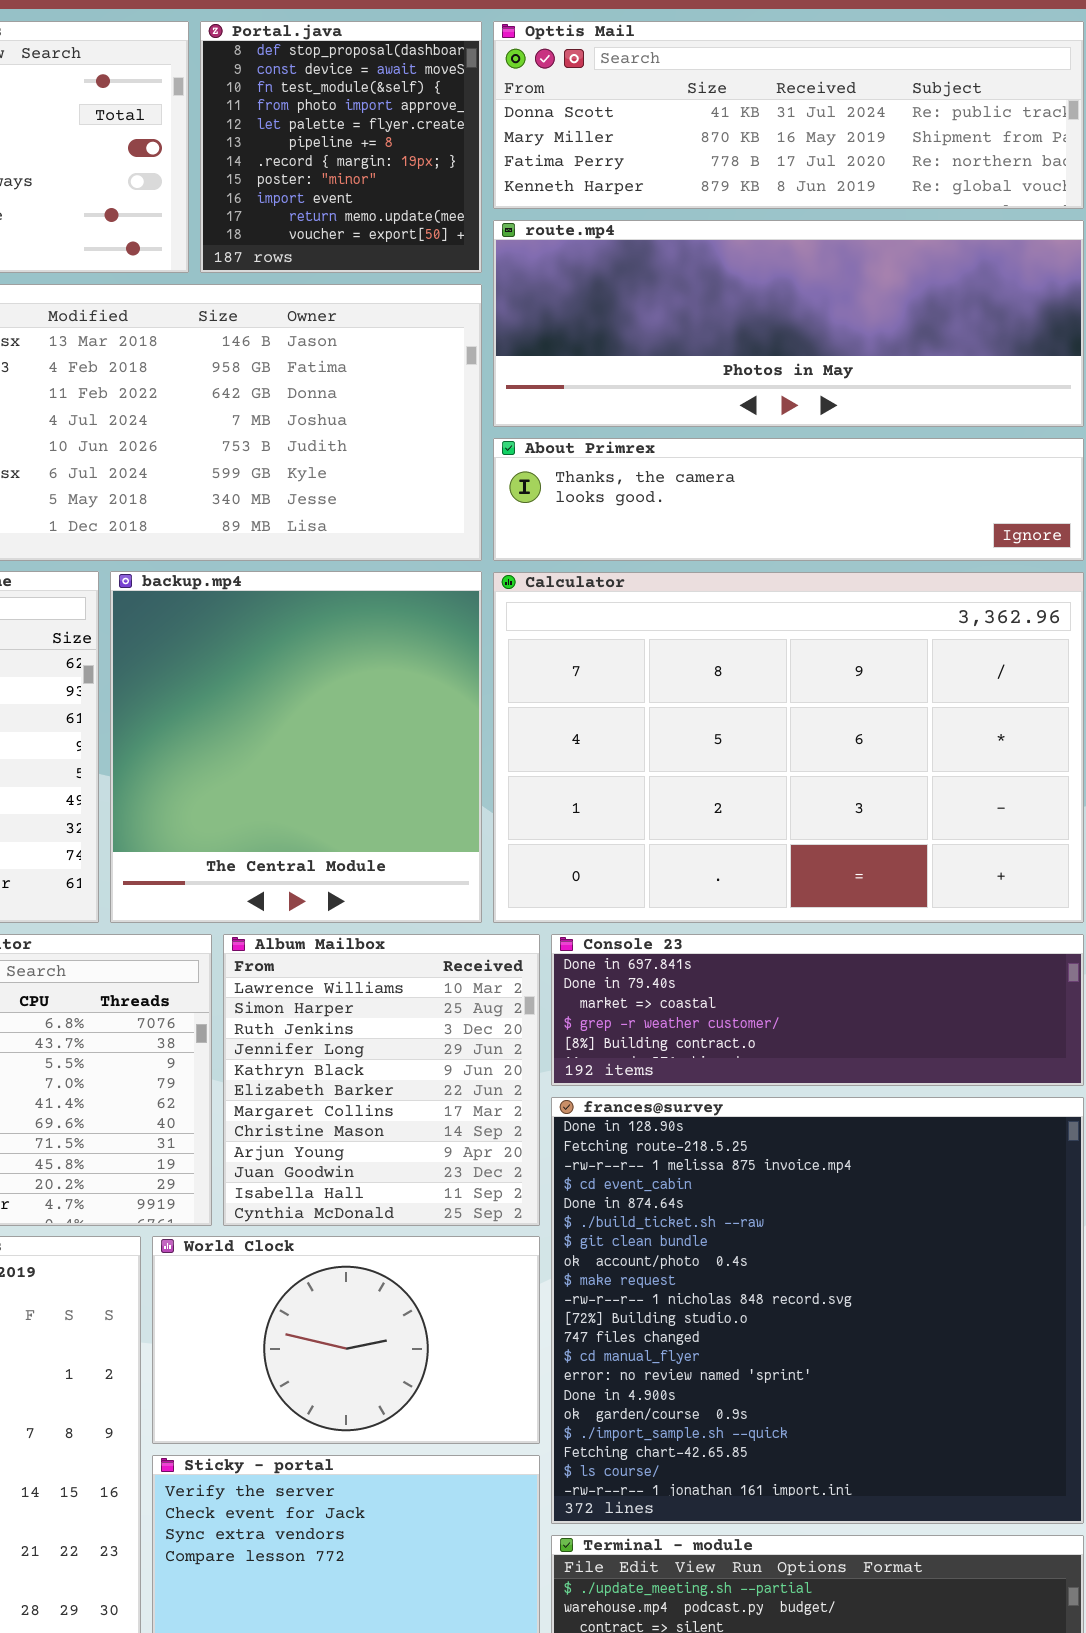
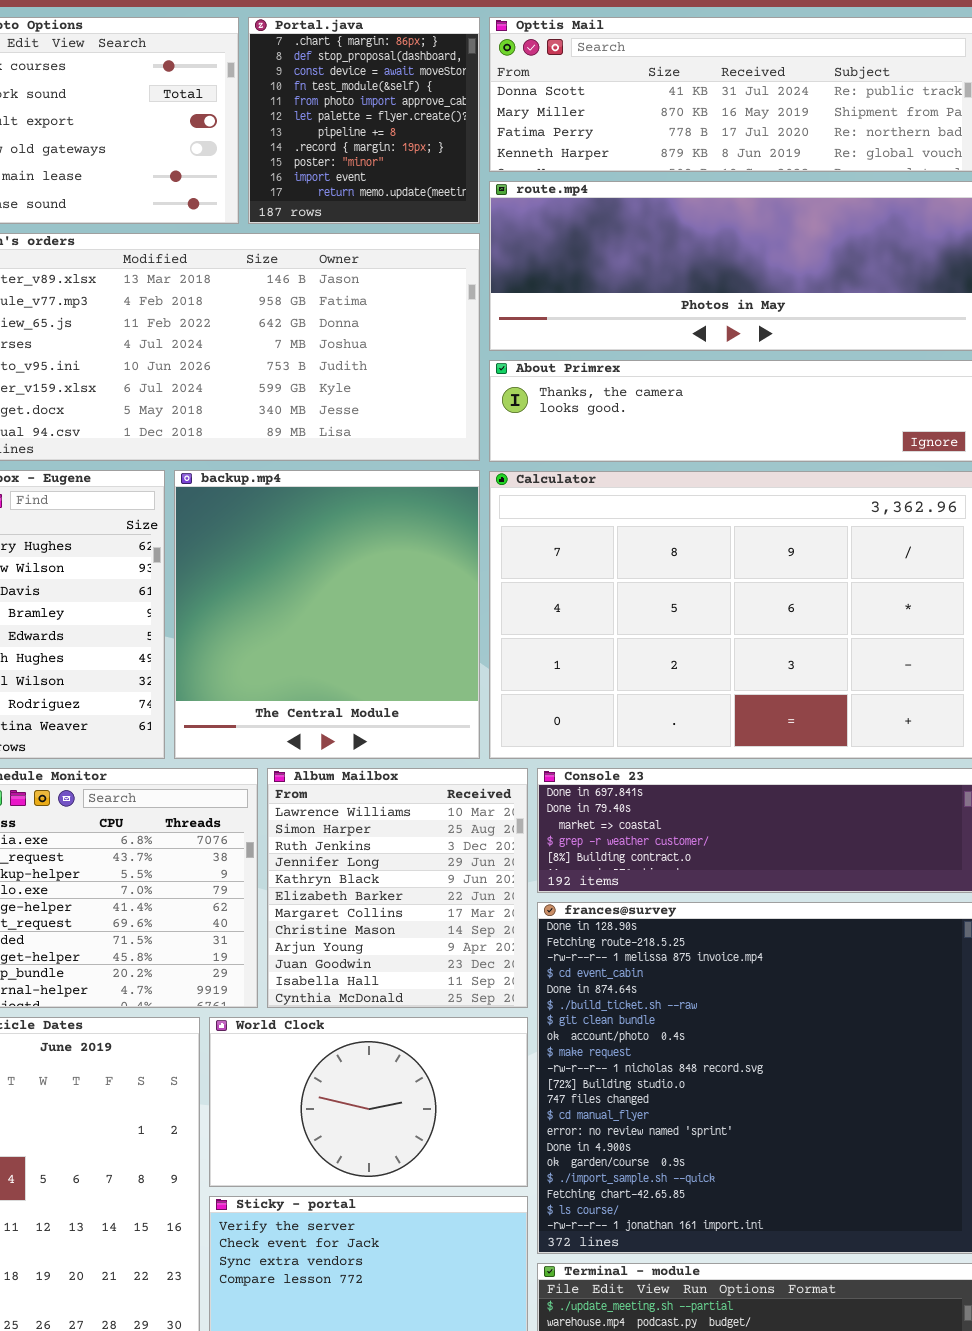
Portal.java: [200,21,482,273] -> [248,17,480,224], scrolled up 1 row

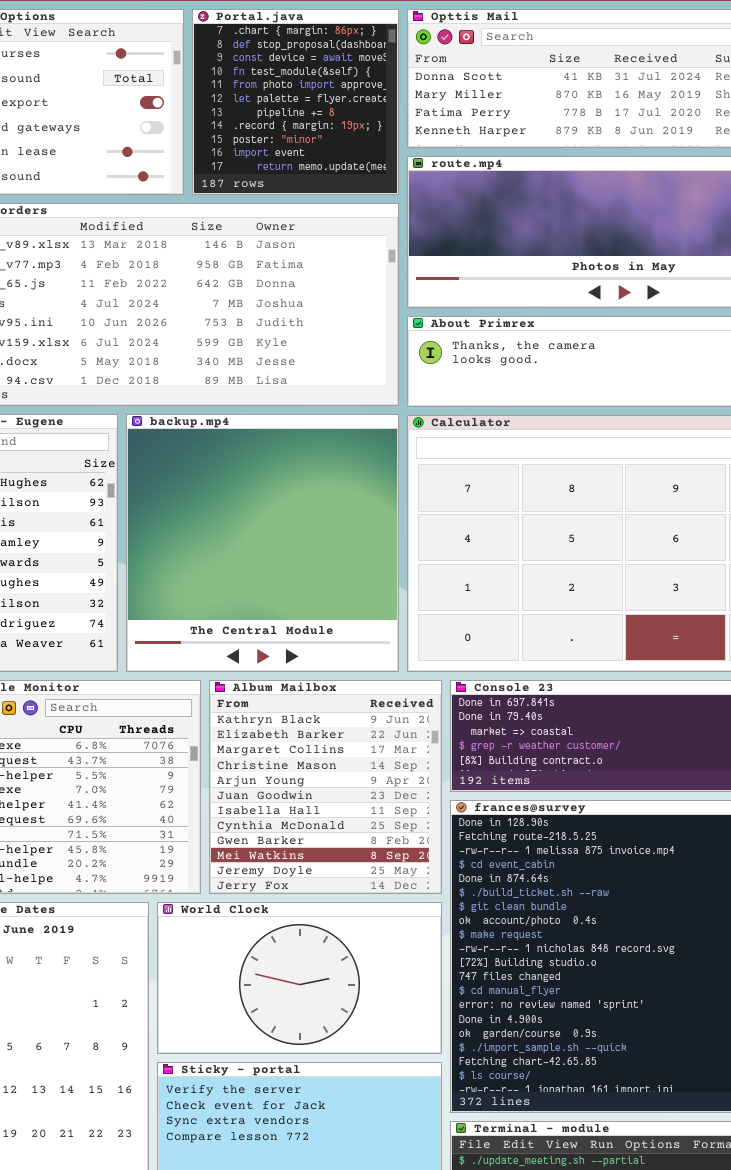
Album Mailbox: [267,768,528,1008] -> [209,680,442,894], scrolled down 4 rows

